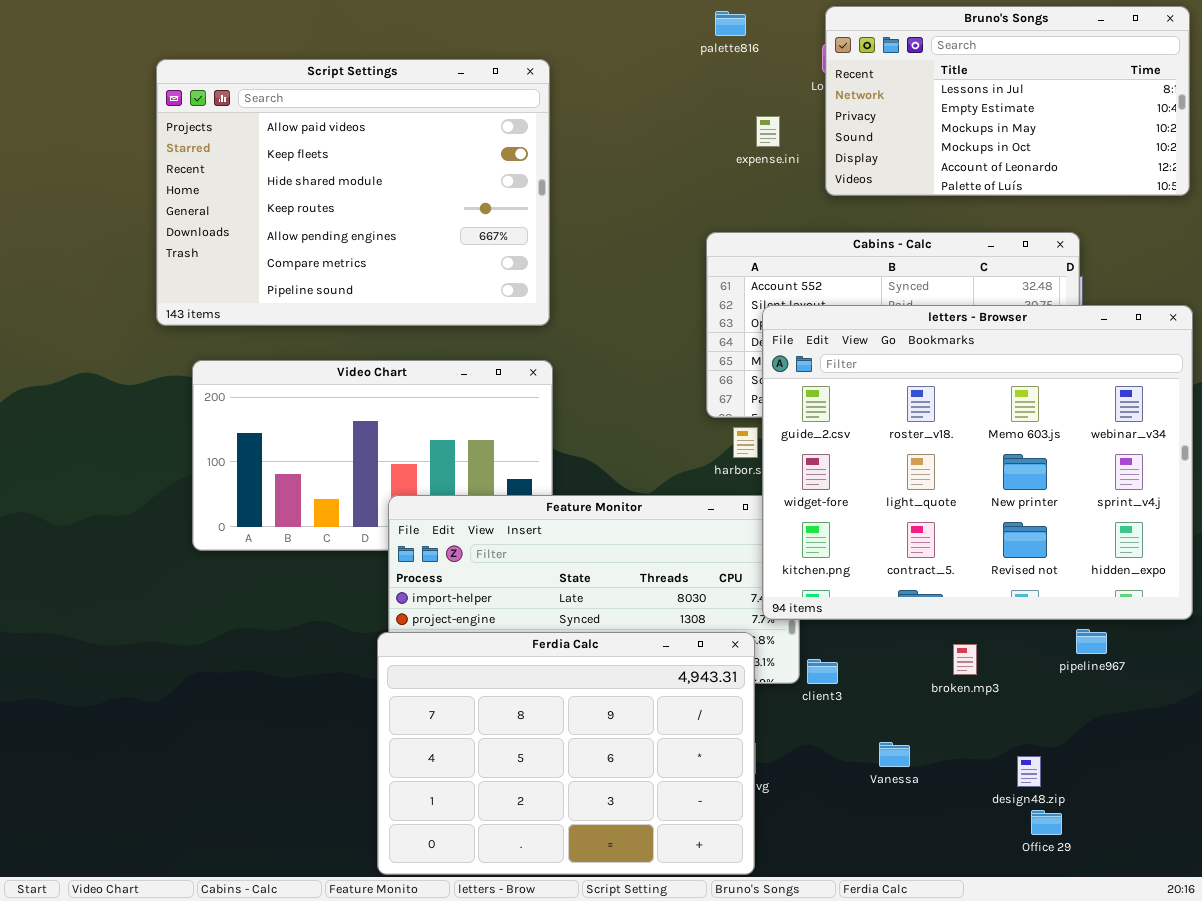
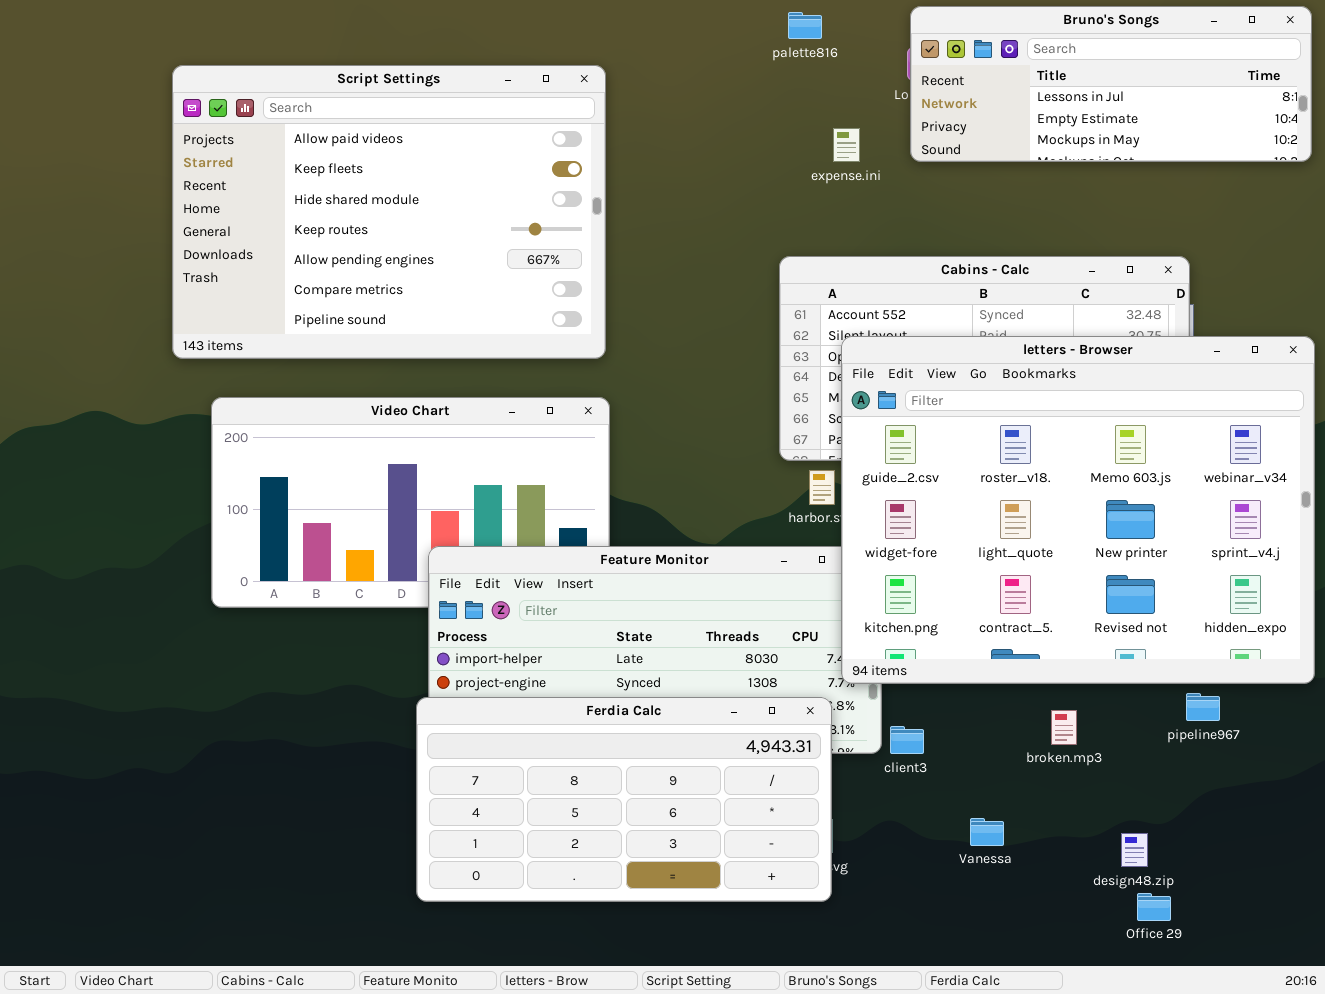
Bruno's Songs: [825,6,1190,196] -> [910,6,1312,162], resized
Ferdia Calc: [377,632,755,875] -> [416,697,832,902], resized

